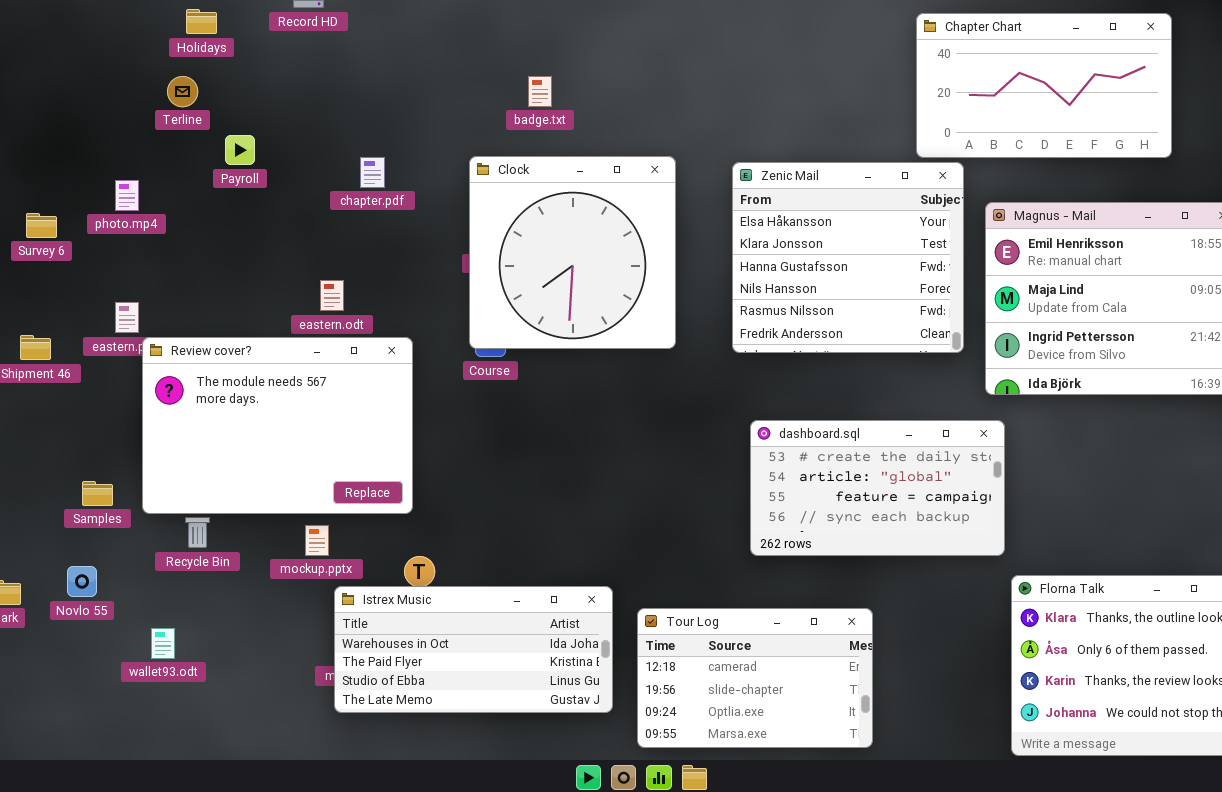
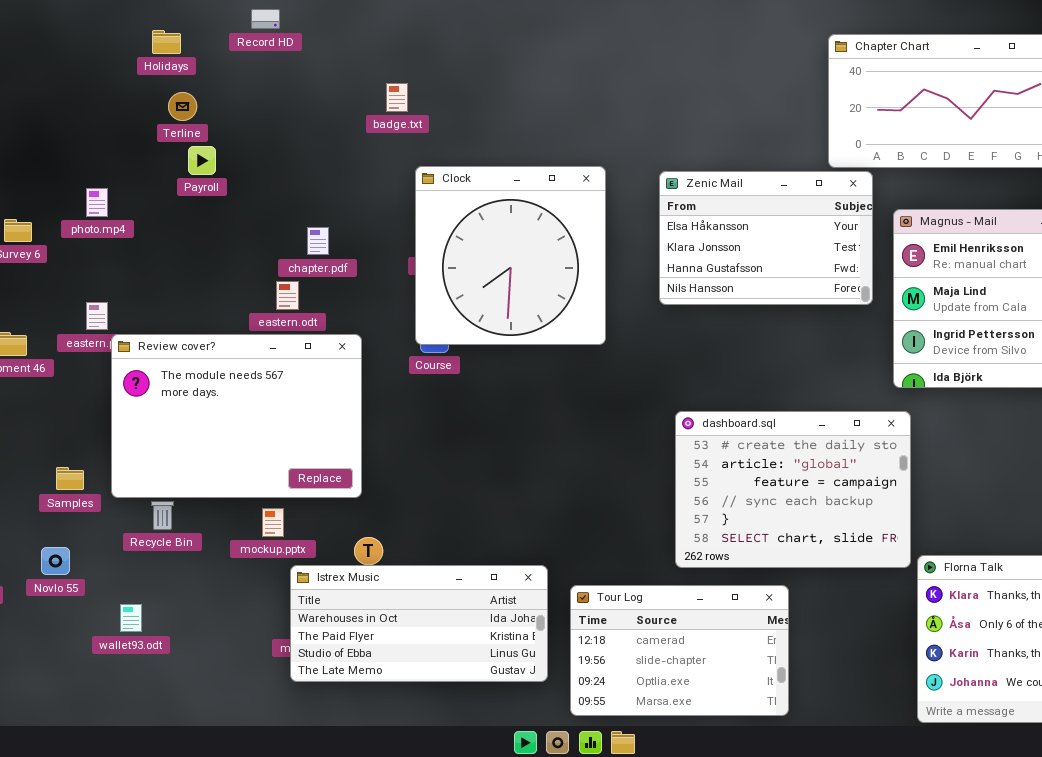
Terline: [167,76,198,107] -> [168,92,197,121], moved
badge.txt: [528,76,552,107] -> [386,83,408,112], moved
chapter.pdf: [360,157,385,188] -> [307,227,329,255], moved
Zenic Mail: [732,162,964,353] -> [659,171,873,305], resized
dashboard.sql: [750,420,1005,556] -> [675,411,911,568], resized

